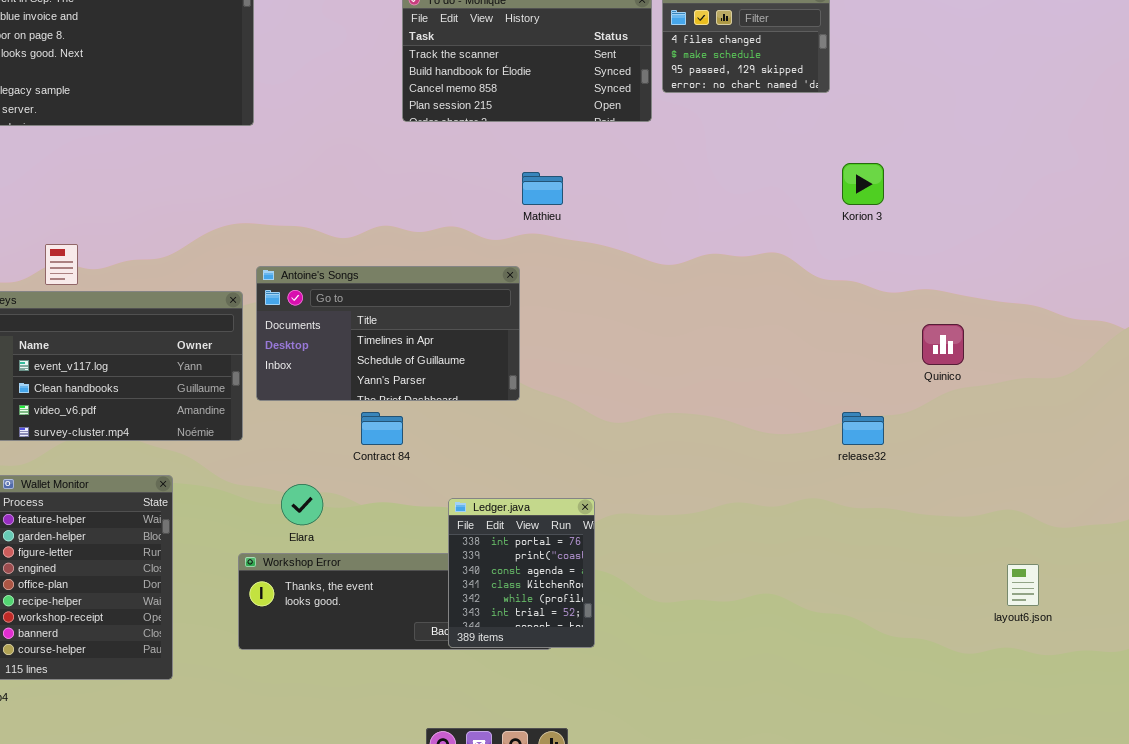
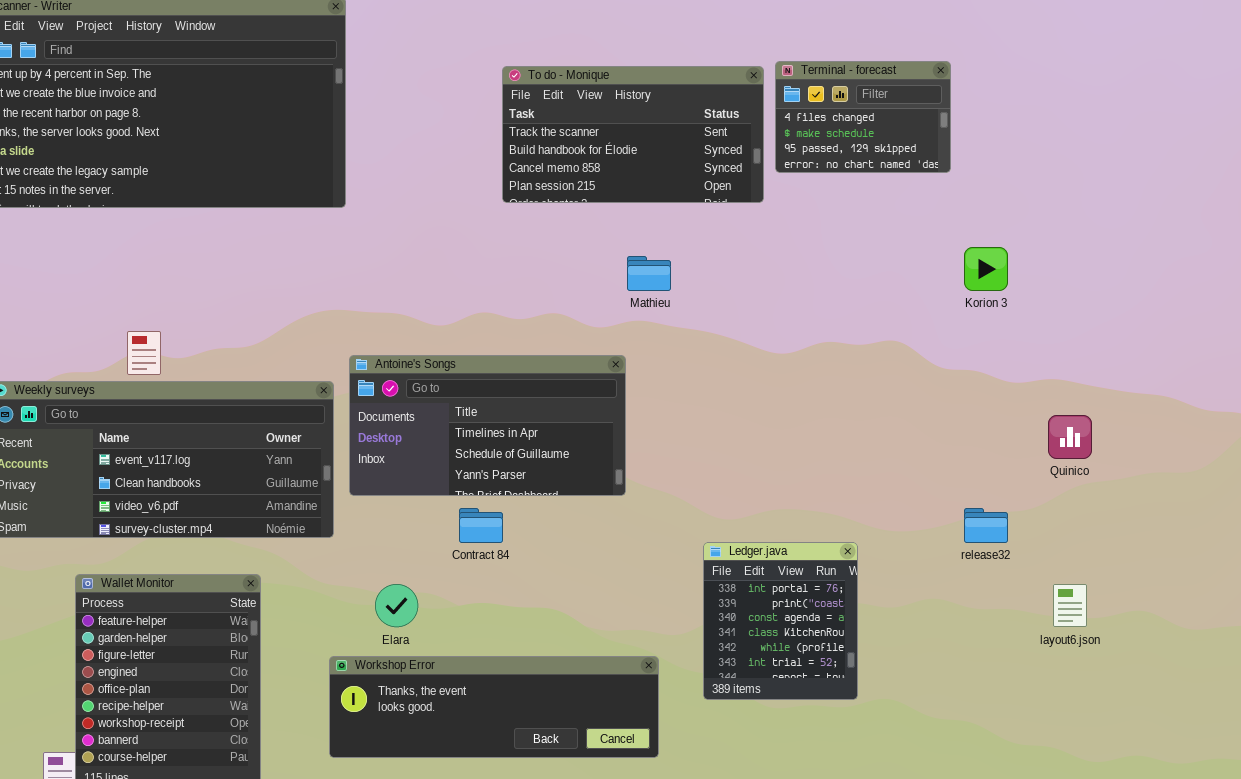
Ledger.java: [448,498,595,648] -> [703,542,858,700], moved
layout6.json: [1007,564,1039,606] -> [1053,584,1087,627], moved

